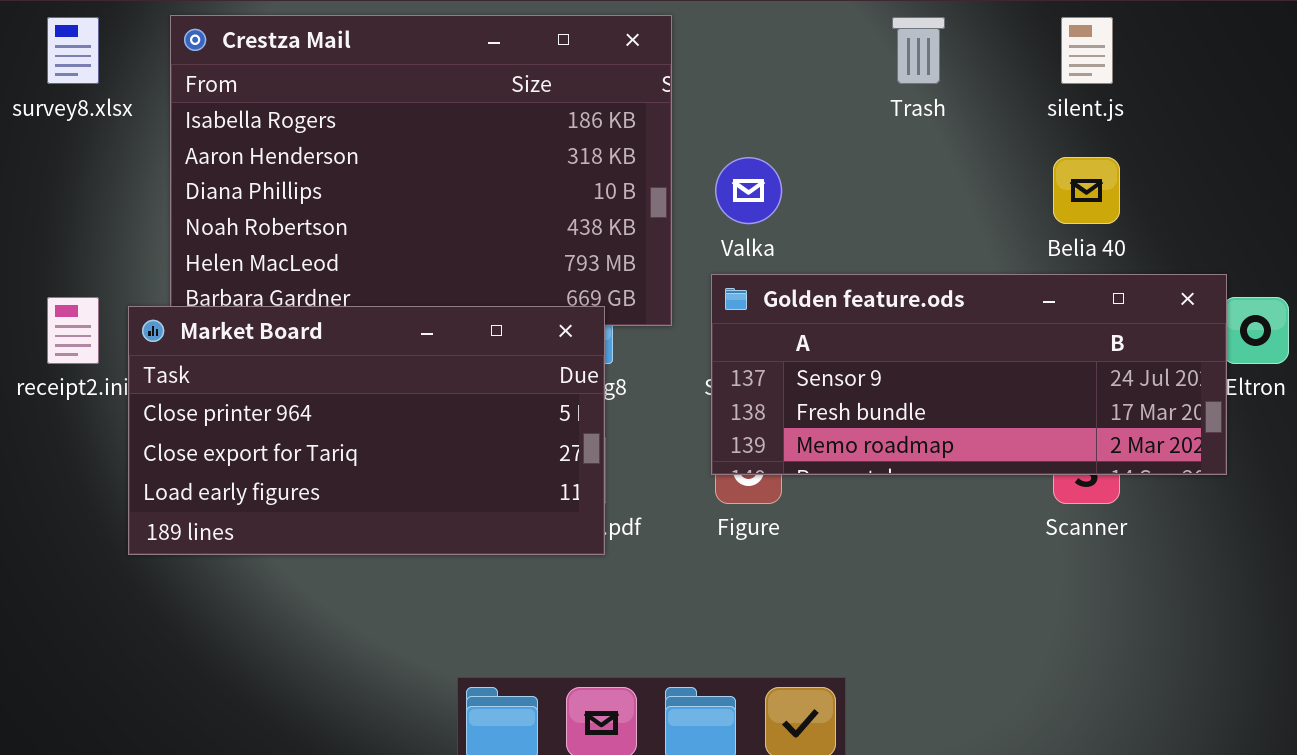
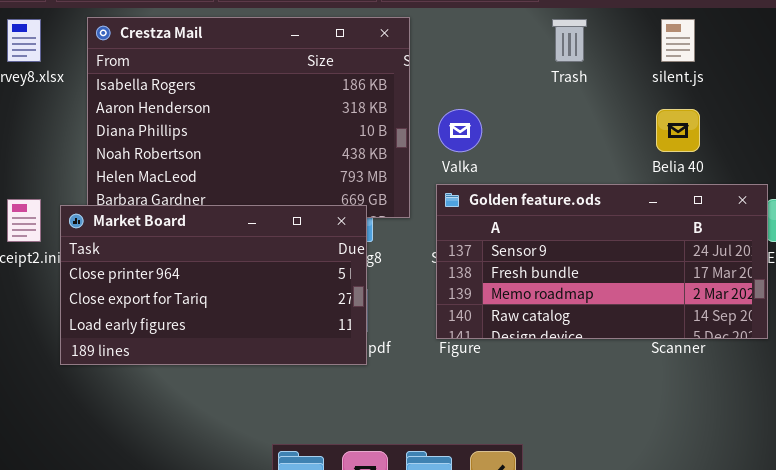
Golden feature.ods: [711,274,1227,475] -> [436,184,768,339], resized

